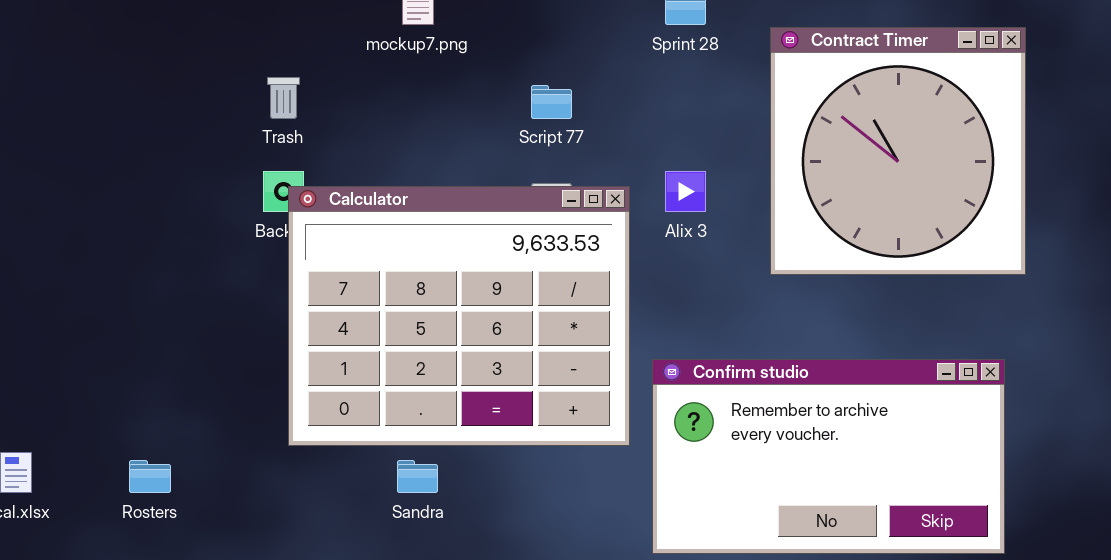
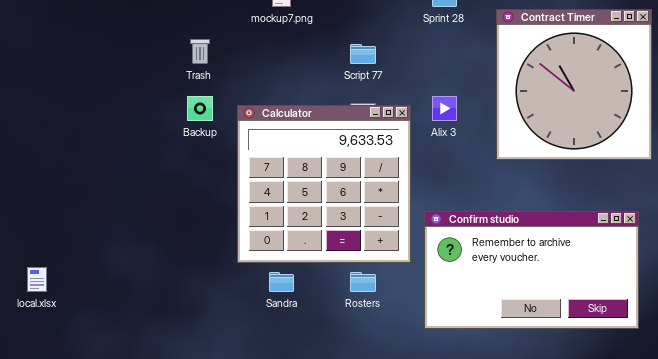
Calculator: [288,186,630,446] -> [237,105,411,263], resized
Rosters: [129,460,171,493] -> [350,272,376,292], moved

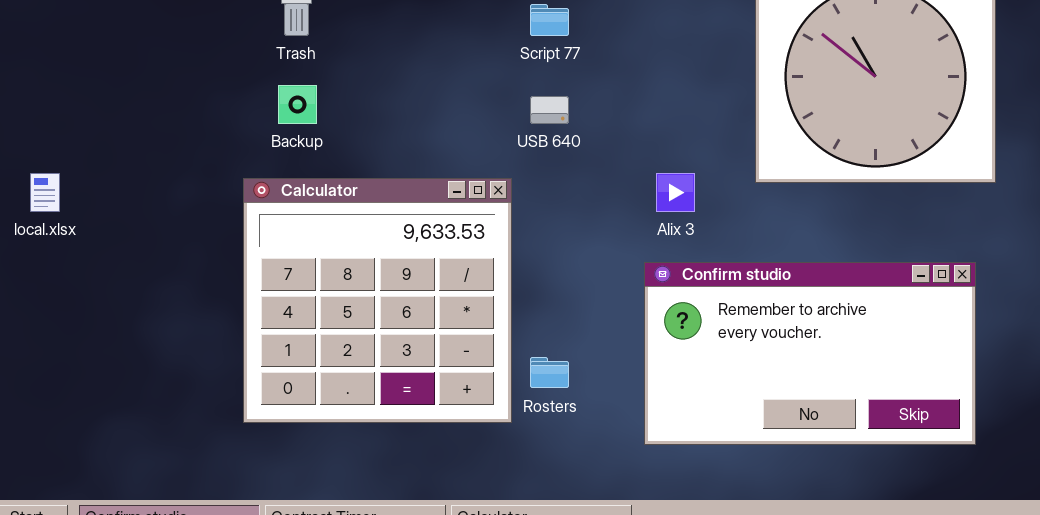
Alix 3: [432,96,457,121] -> [656,173,695,212], moved
Calculator: [237,105,411,263] -> [243,178,512,423], moved
local.xlsx: [27,267,47,292] -> [30,173,60,212], moved

